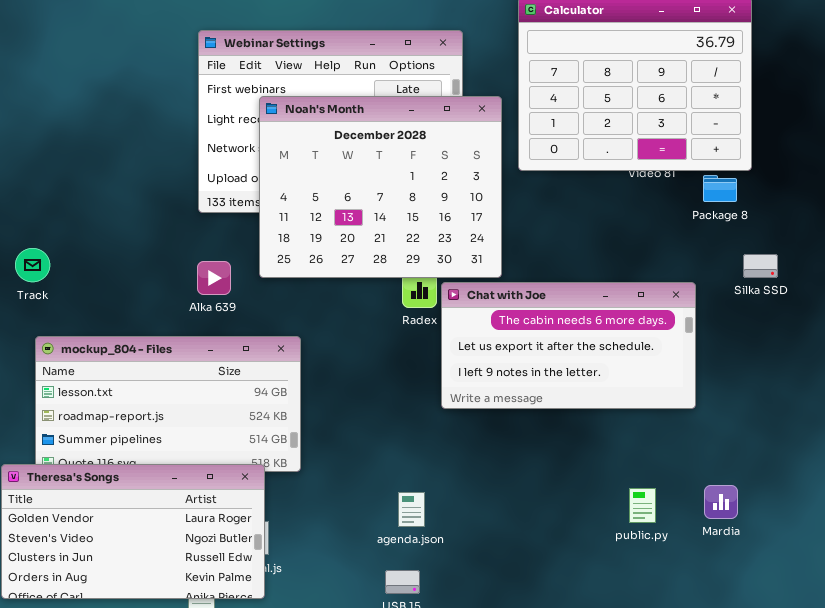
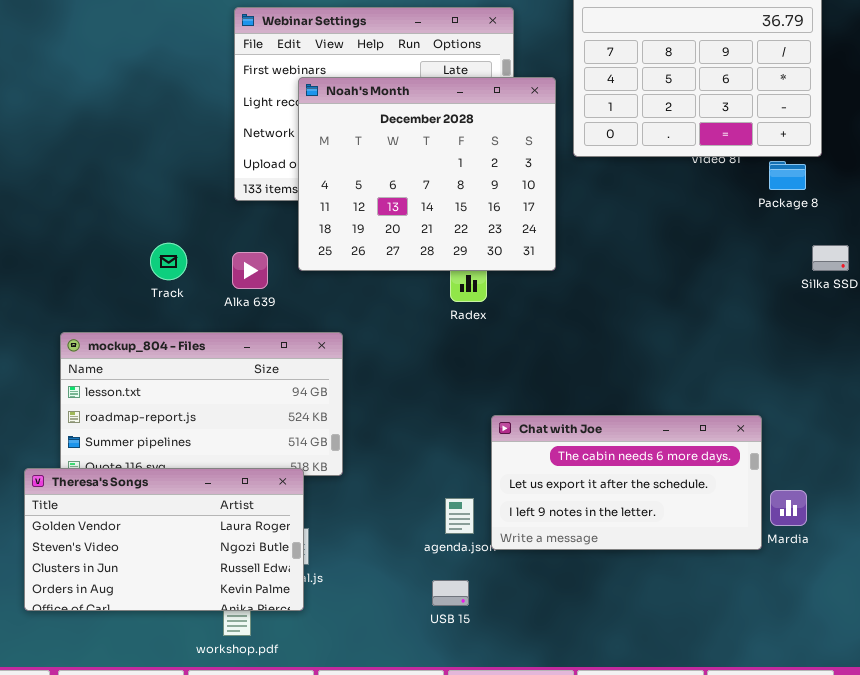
Track: [15,248,50,282] -> [150,243,187,280], moved
Chat with Joe: [441,282,696,409] -> [491,415,762,550], moved

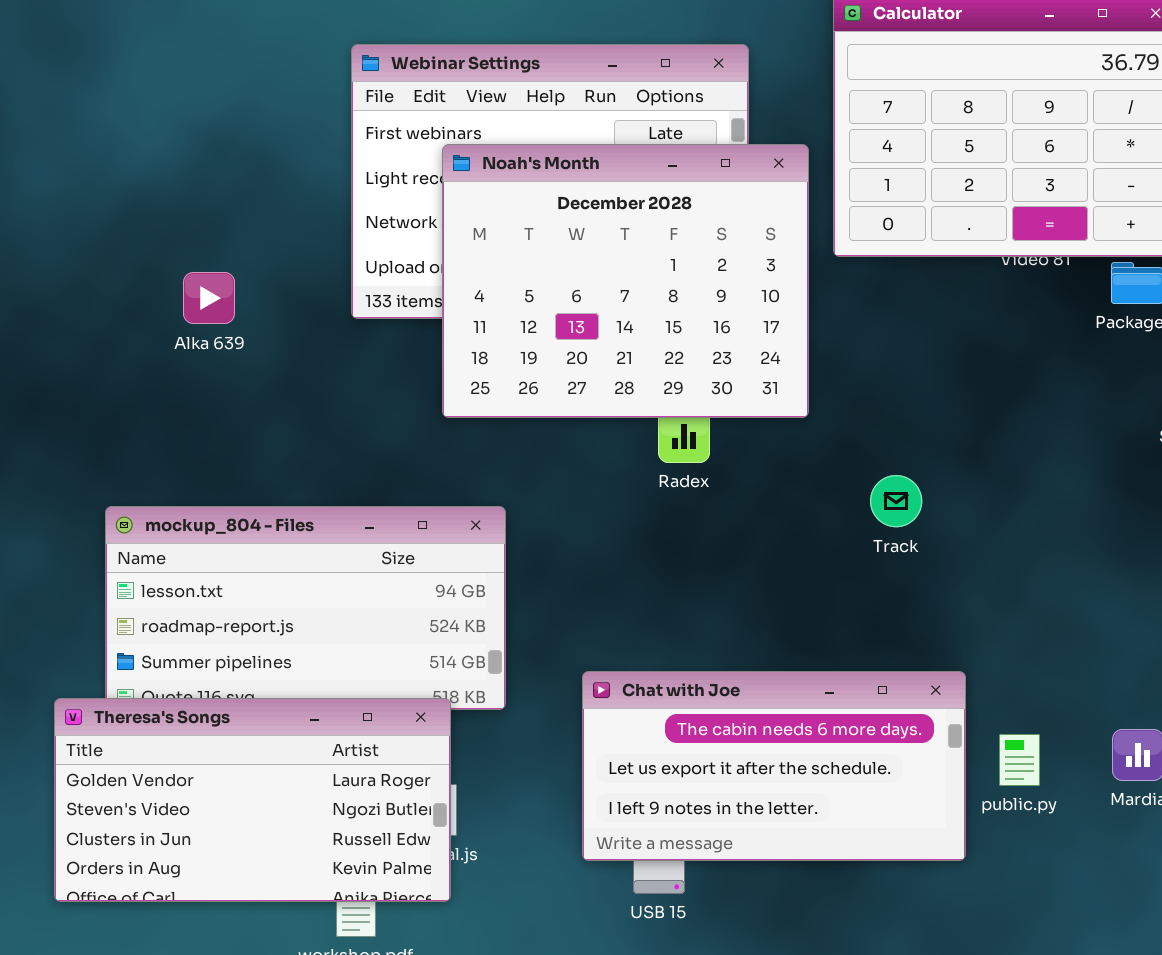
Track: [150,243,187,280] -> [870,475,922,527], moved
Alka 639: [232,252,268,289] -> [183,272,235,324], moved
Chat with Joe: [491,415,762,550] -> [582,671,966,861], moved

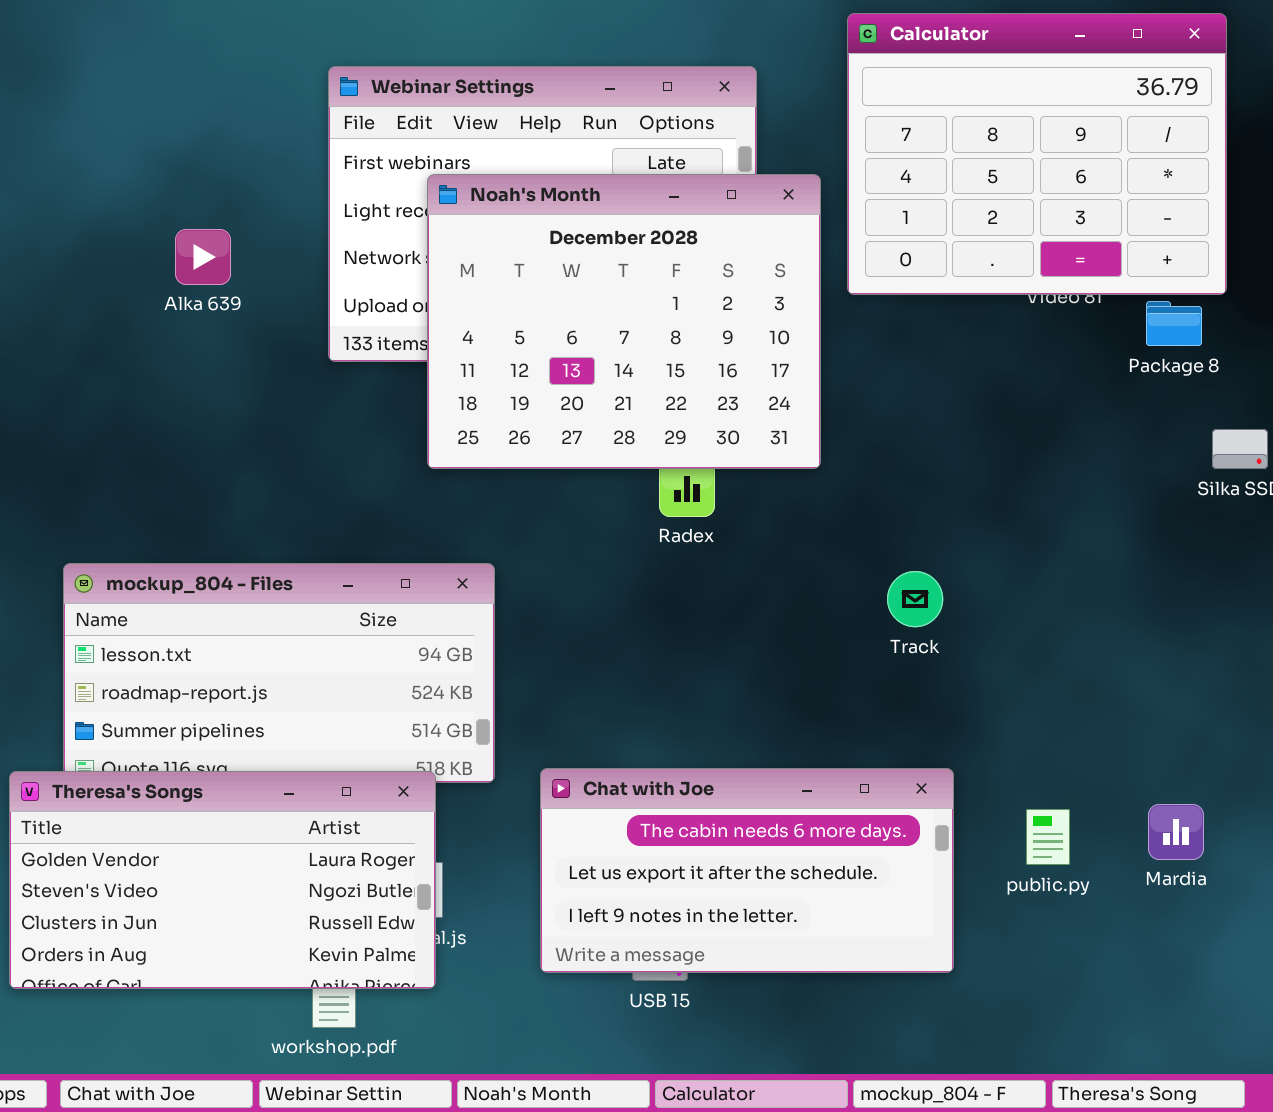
Alka 639: [183,272,235,324] -> [175,229,231,285], moved
Track: [870,475,922,527] -> [887,571,943,627], moved
Chat with Joe: [582,671,966,861] -> [540,768,954,973], moved

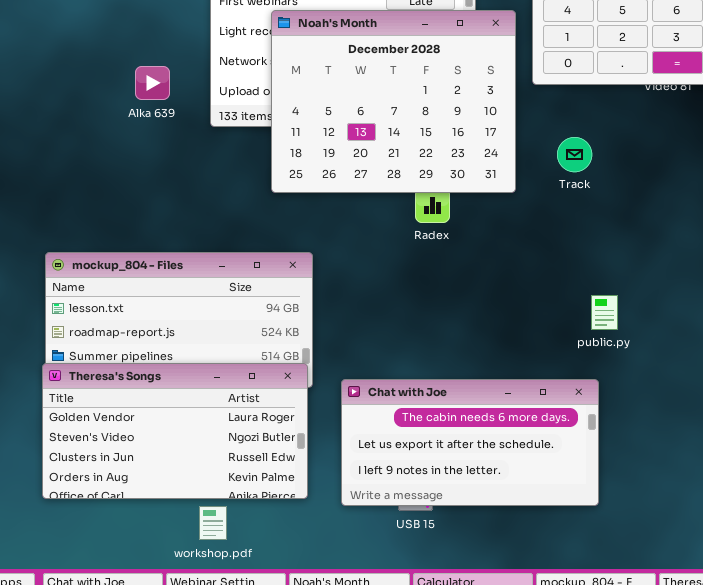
Alka 639: [175,229,231,285] -> [135,66,170,100], moved
Track: [887,571,943,627] -> [557,137,592,172], moved
Theresa's Songs: [9,771,436,989] -> [42,363,308,499], moved
public.py: [1026,809,1070,865] -> [591,295,618,330], moved

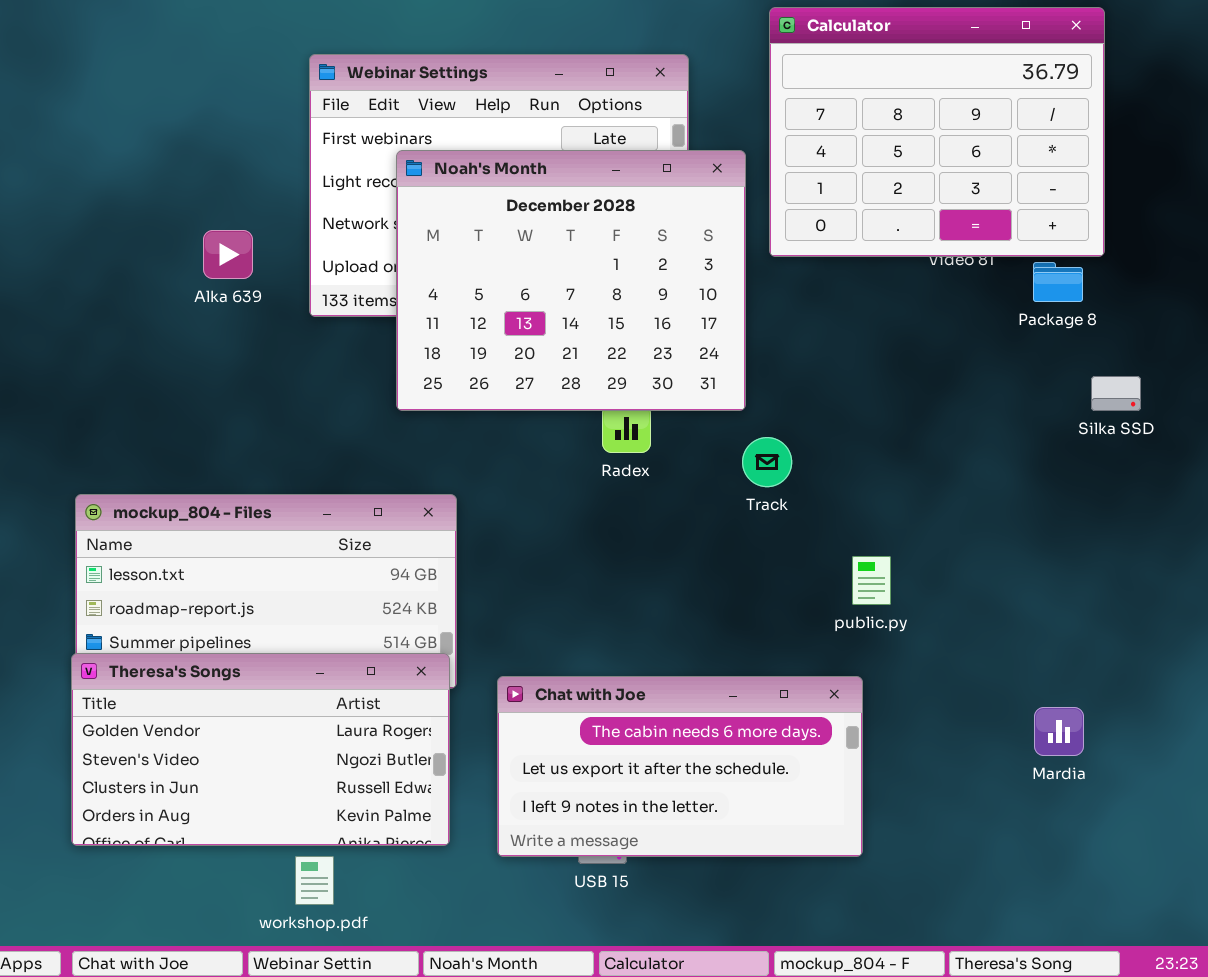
Track: [557,137,592,172] -> [742,437,792,487], moved

